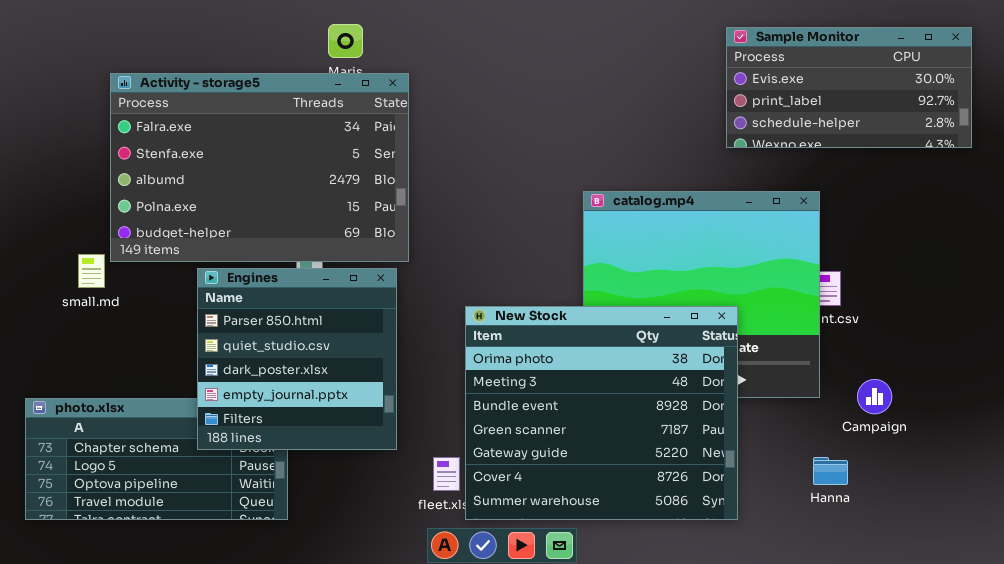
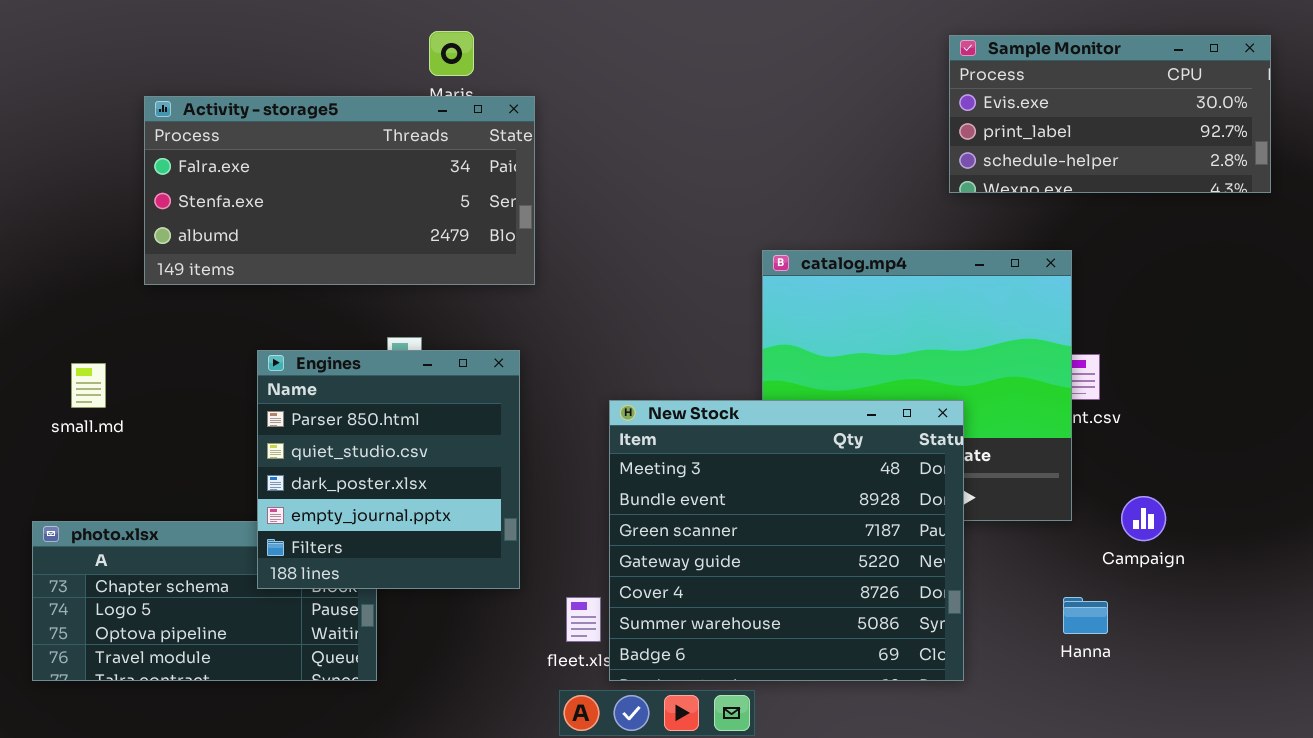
Activity - storage5: [110,73,409,262] -> [144,96,535,285], resized
small.md: [78,254,105,288] -> [71,363,106,408], moved
New Stock: [465,306,738,520] -> [609,400,964,681], scrolled down 1 row

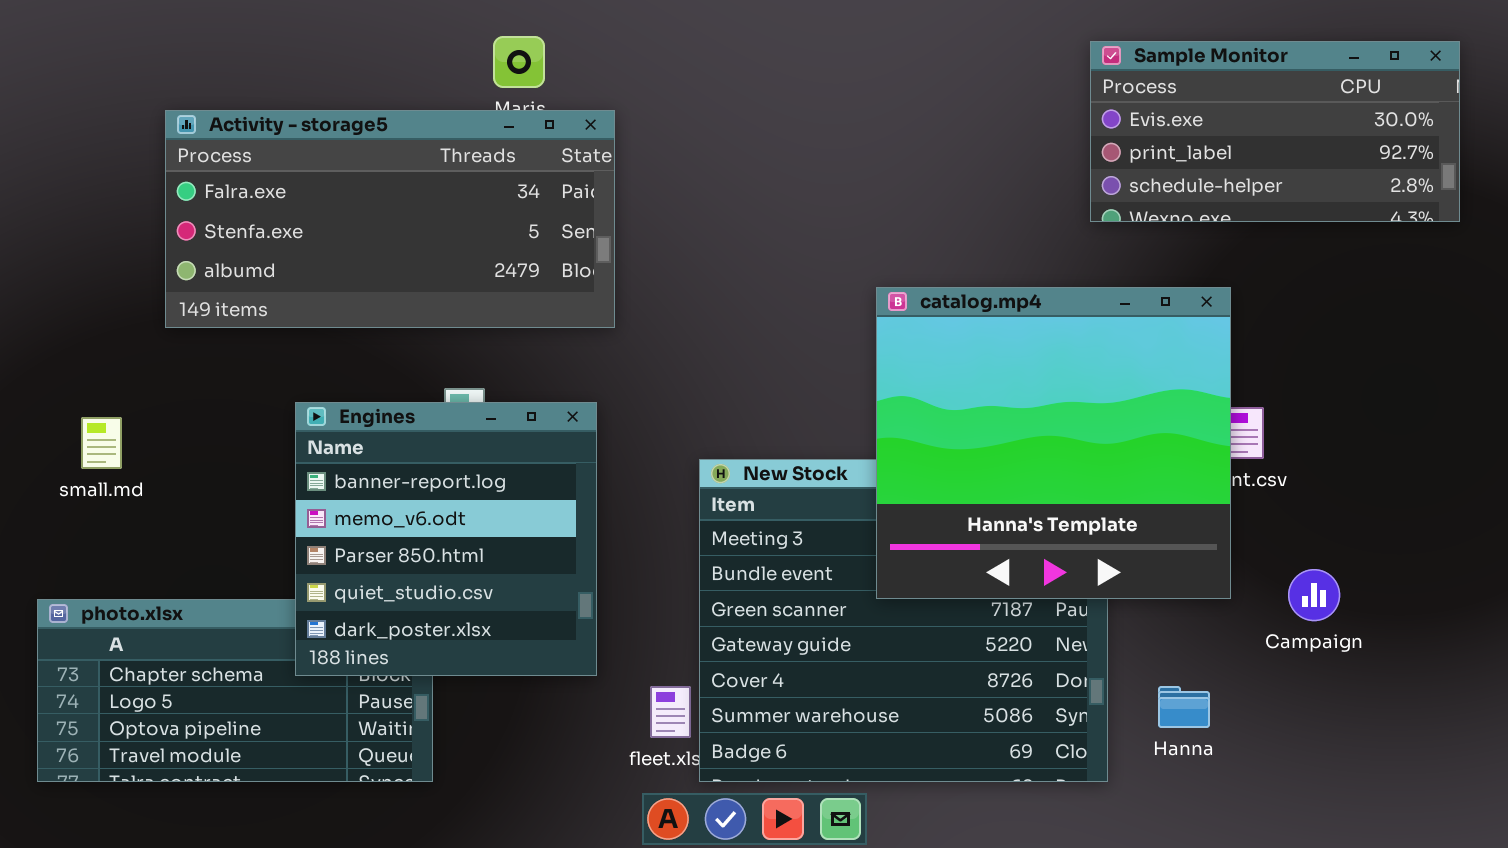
catalog.mp4: [762,250,1072,521] -> [876,287,1231,599], raised
Engines: [257,350,520,589] -> [295,402,597,676], scrolled up 2 rows
Hanna: [1063,597,1108,634] -> [1158,686,1210,728], moved

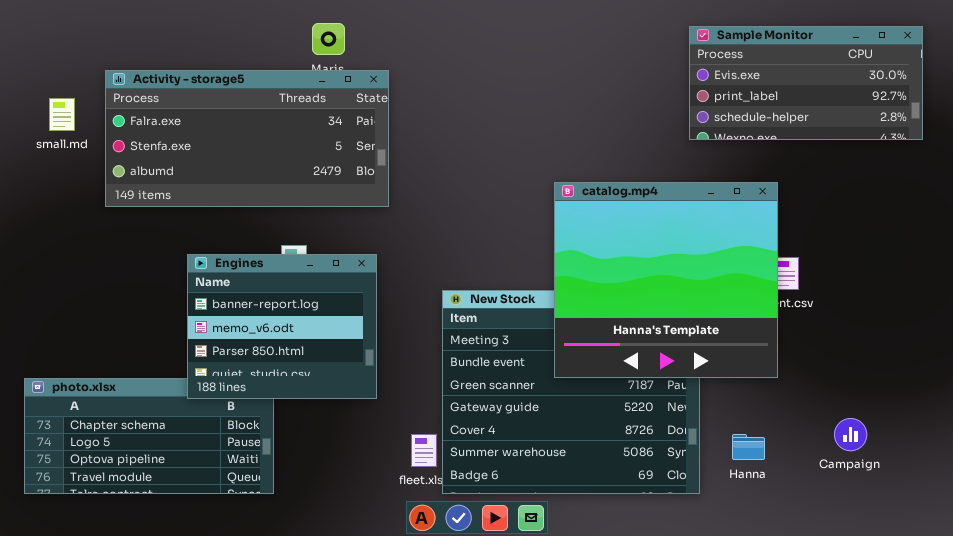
Engines: [295,402,597,676] -> [187,254,377,399], resized
small.md: [81,417,122,469] -> [49,98,75,131], moved
Campaign: [1288,569,1340,621] -> [834,418,867,451], moved

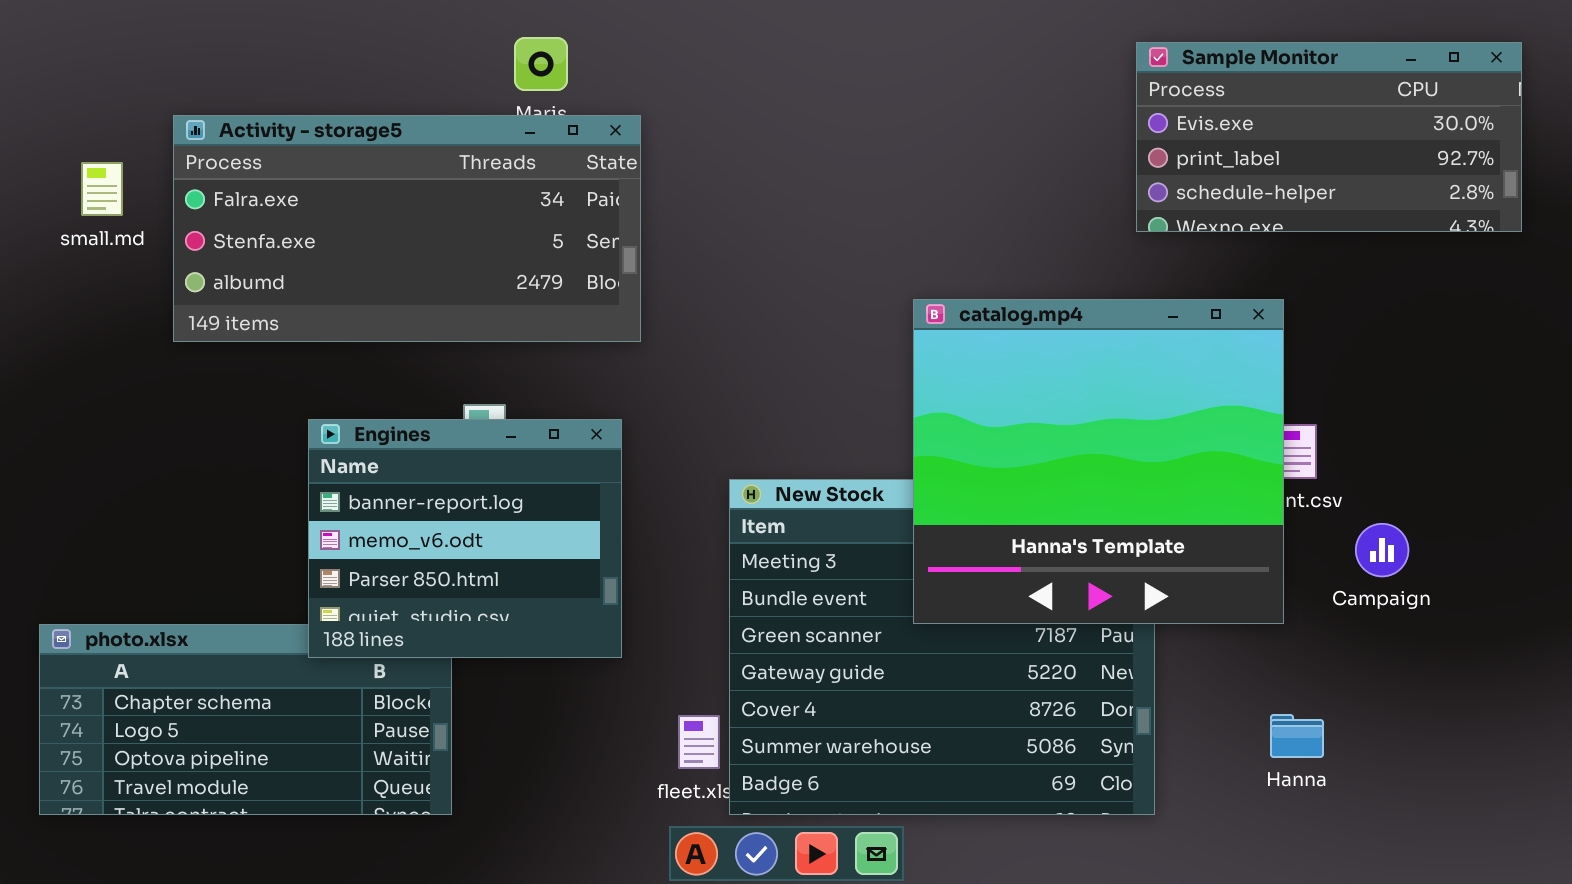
Campaign: [834,418,867,451] -> [1355,523,1409,577], moved
Hanna: [732,434,765,460] -> [1270,714,1324,758], moved

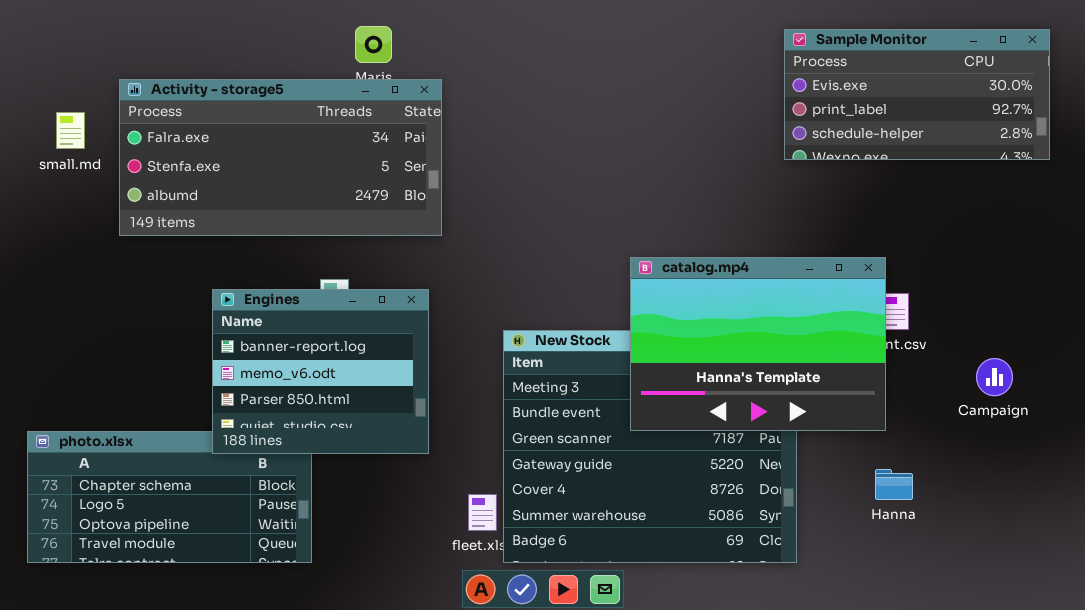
catalog.mp4: [913,299,1284,624] -> [630,257,886,431], resized
Campaign: [1355,523,1409,577] -> [976,358,1013,396], moved
Hanna: [1270,714,1324,758] -> [875,469,913,500], moved

